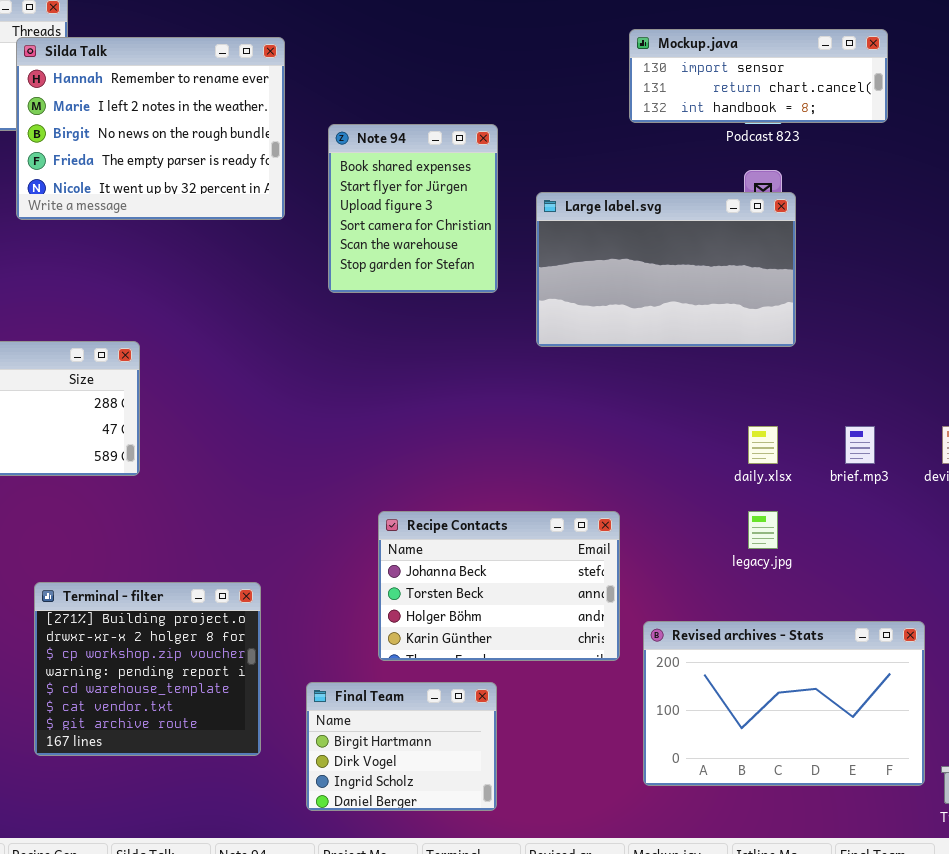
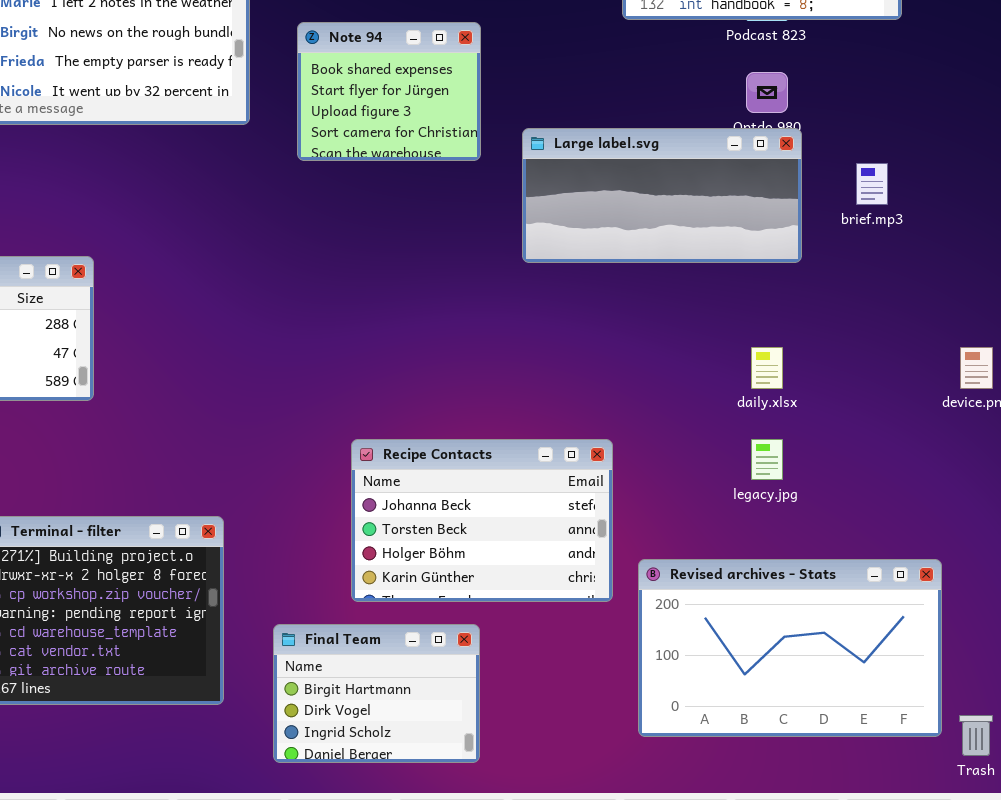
Note 94: [328,124,498,293] -> [297,22,481,161], resized
Large label.svg: [536,192,796,347] -> [522,128,802,263], resized
brief.mp3: [845,426,875,464] -> [856,163,888,205], moved

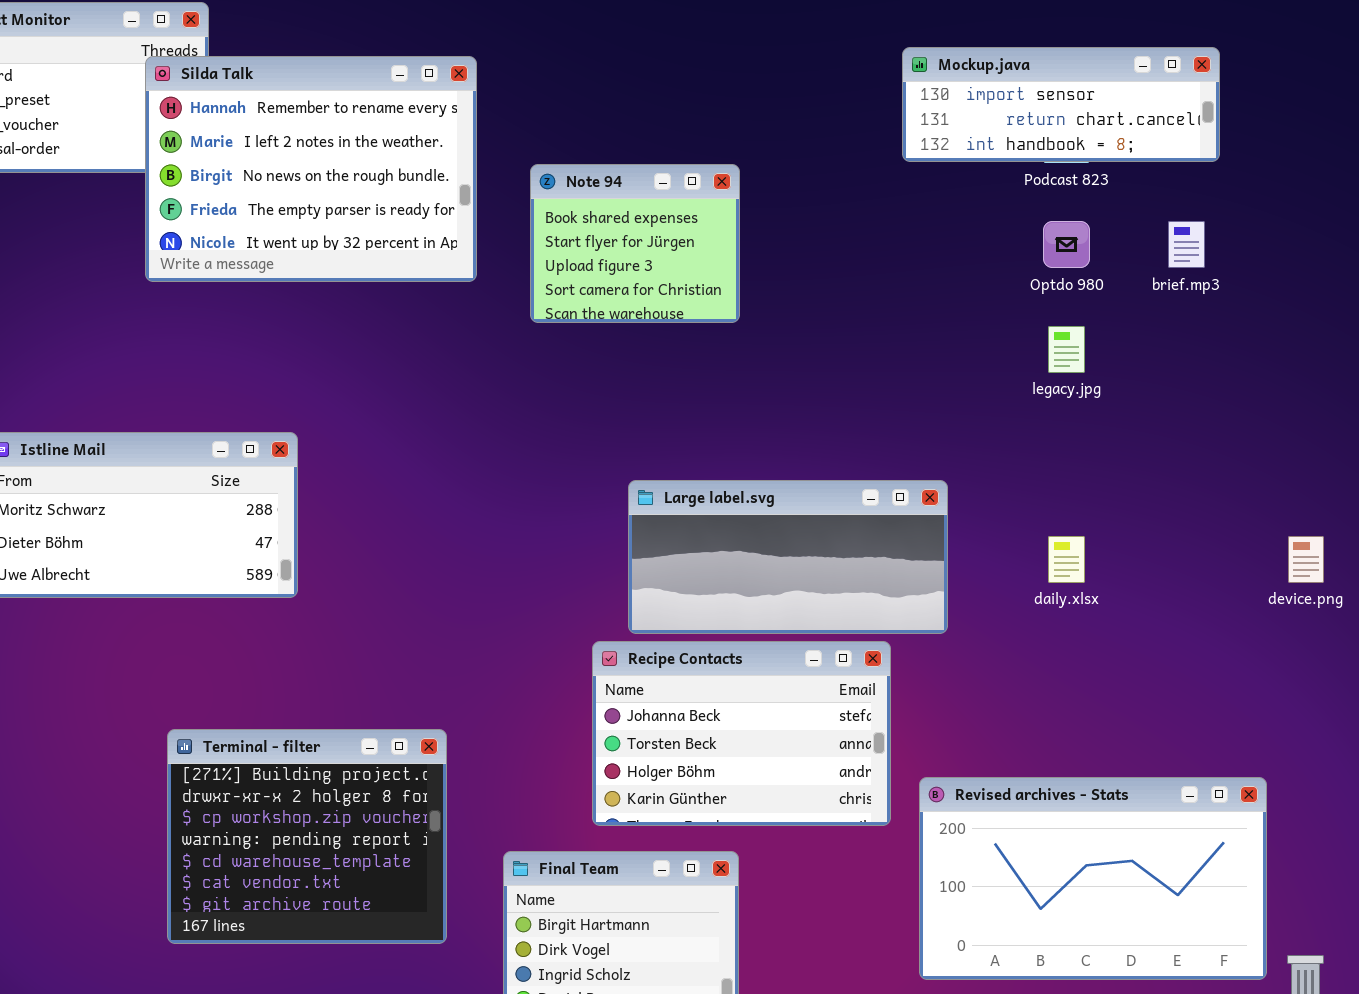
Large label.svg: [522,128,802,263] -> [628,480,948,634], moved
brief.mp3: [856,163,888,205] -> [1168,221,1205,268], moved
legacy.jpg: [751,439,783,480] -> [1048,326,1085,373], moved

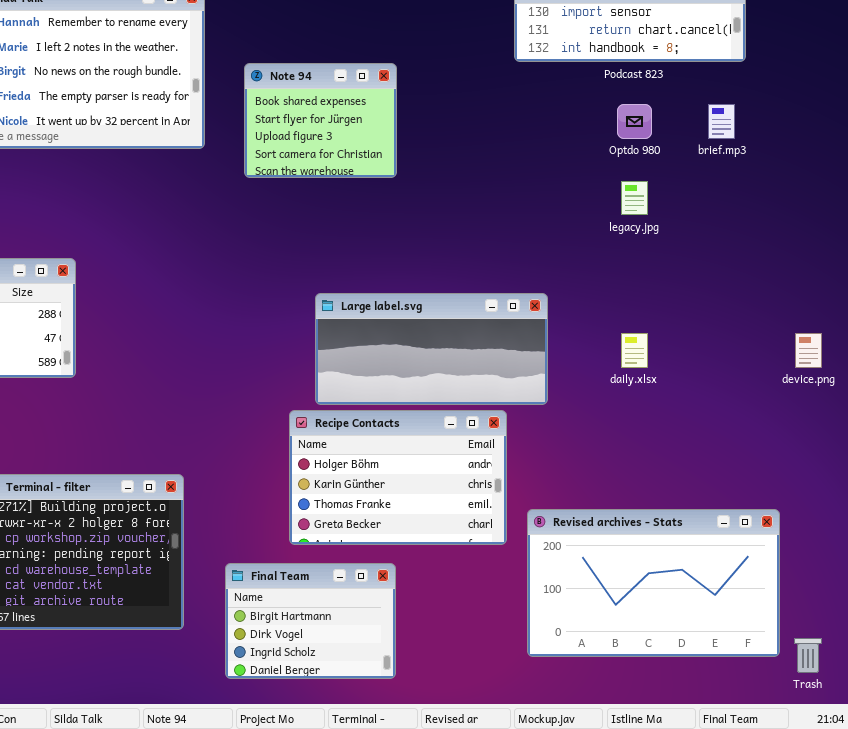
Recipe Contacts: [592,641,891,826] -> [289,410,507,545], scrolled down 2 rows

